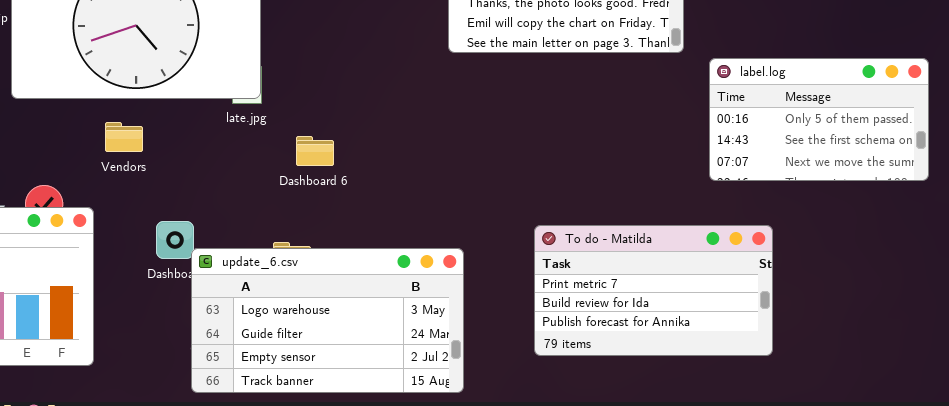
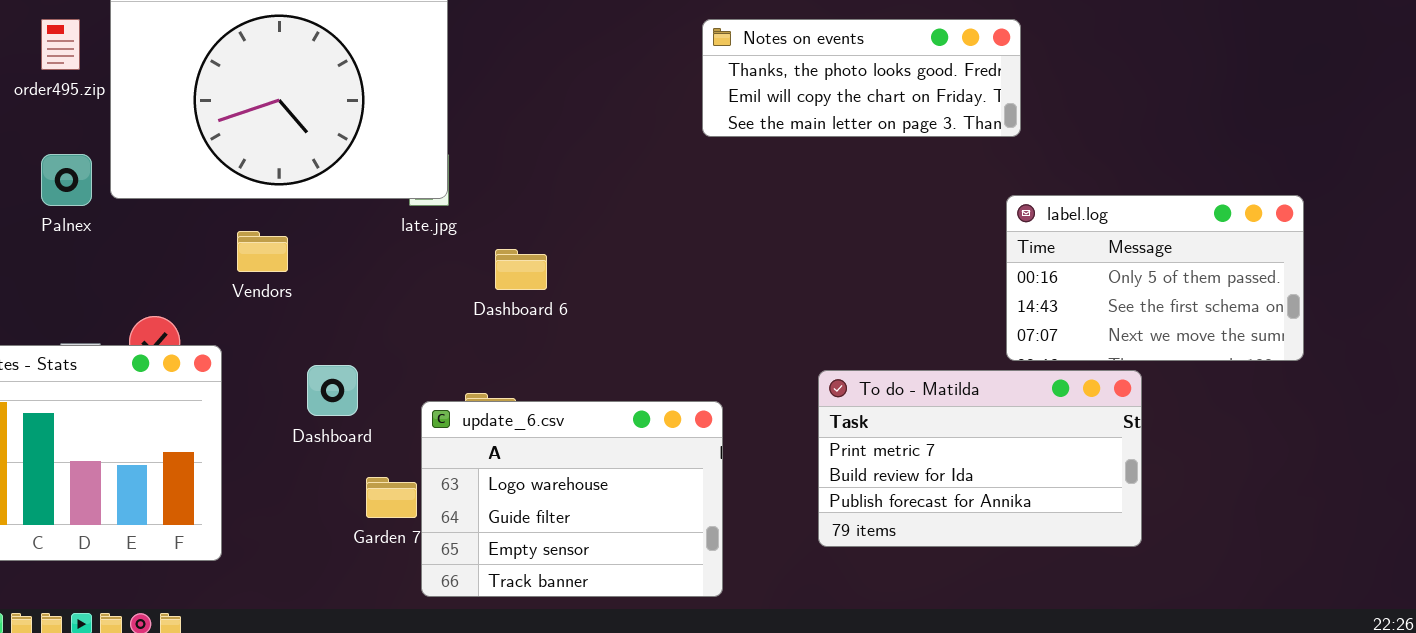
label.log: [709,58,929,181] -> [1006,195,1304,361], moved
update_6.csv: [191,248,464,393] -> [421,401,723,597], resized

